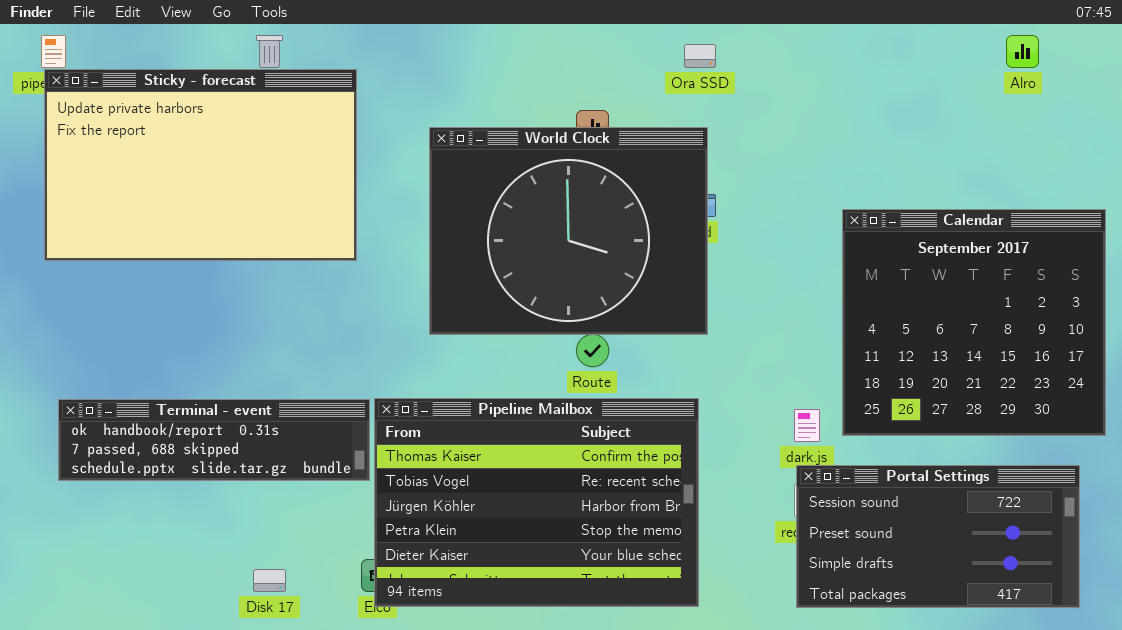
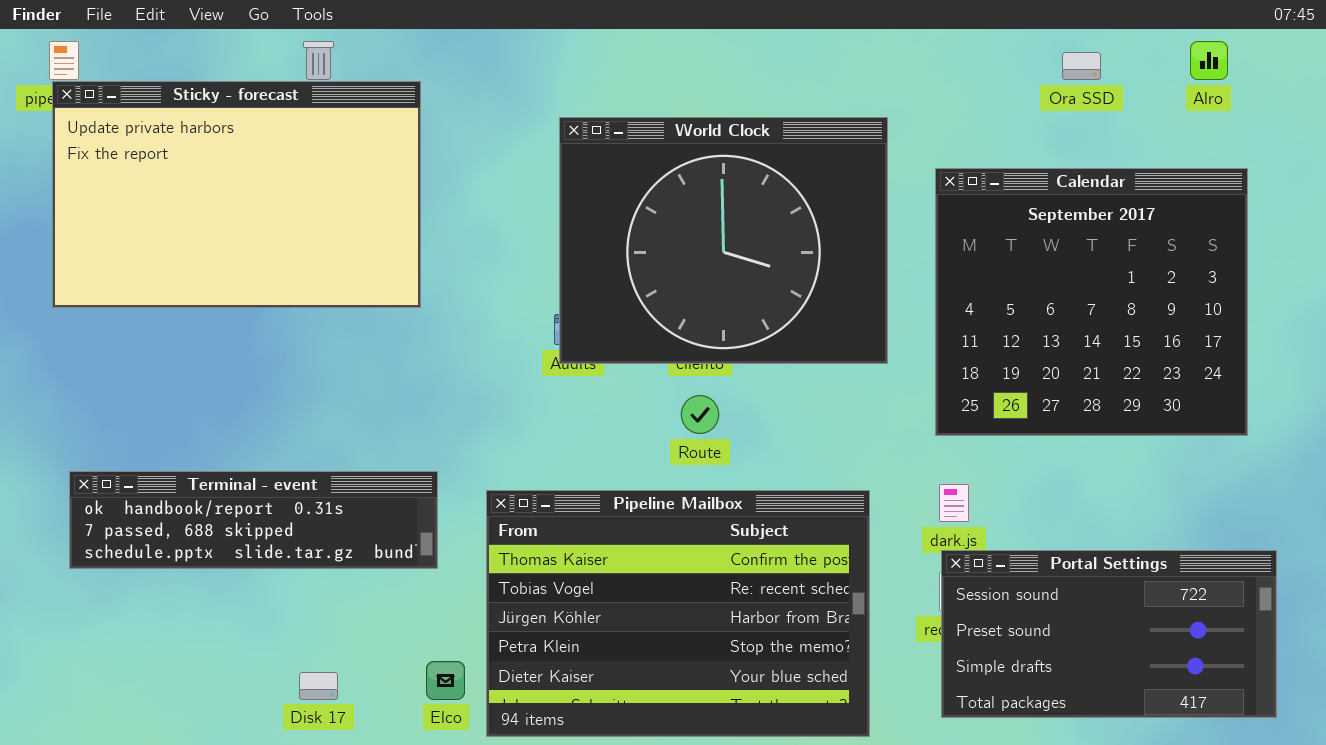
Ora SSD: [684,44,716,68] -> [1062,52,1101,80], moved
World Clock: [429,127,708,335] -> [559,117,888,364], moved
Calendar: [842,209,1106,436] -> [935,168,1248,436], moved
Pipeline Mailbox: [374,398,699,607] -> [486,490,870,737], moved

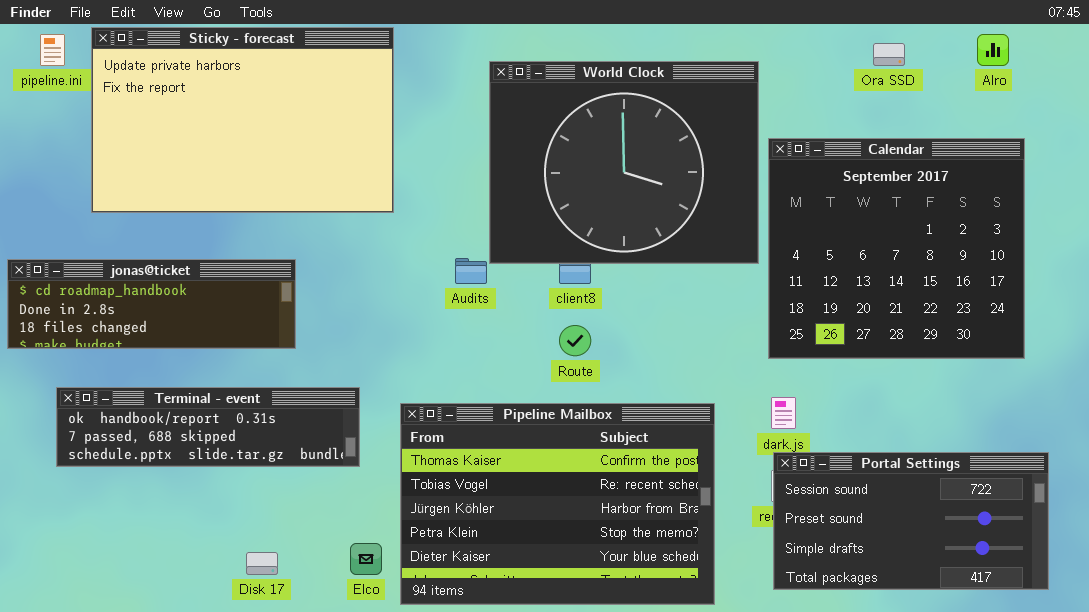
Sticky - forecast: [52,81,421,308] -> [91,27,394,213], moved
World Clock: [559,117,888,364] -> [489,61,759,264], moved
jonas@ticket: none -> [7,259,296,349], opened

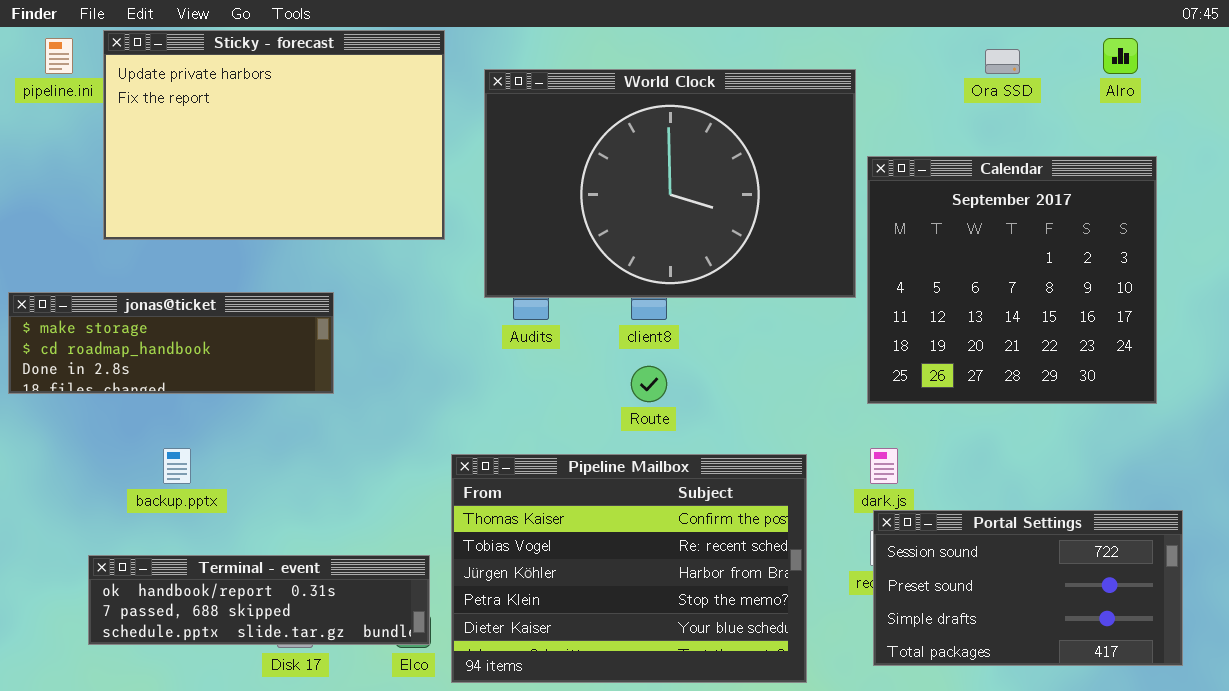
World Clock: [489,61,759,264] -> [484,69,856,298], resized
jonas@ticket: [7,259,296,349] -> [8,292,334,394], scrolled up 1 row
Terminal - event: [56,387,360,467] -> [88,555,430,645], moved

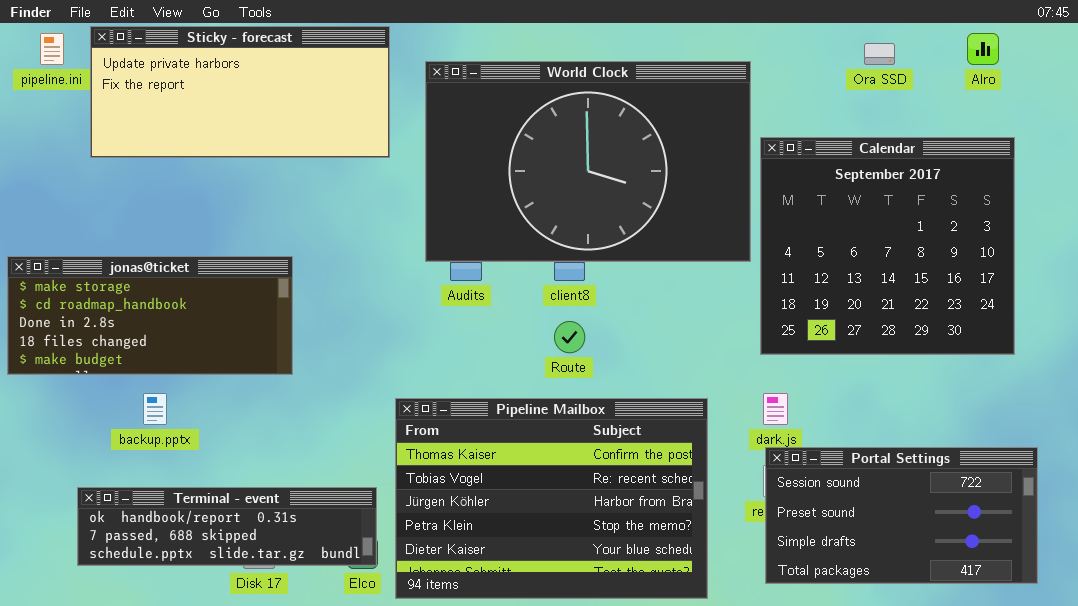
Sticky - forecast: [103,30,445,240] -> [90,26,390,158], resized
jonas@ticket: [8,292,334,394] -> [7,256,293,375], resized

